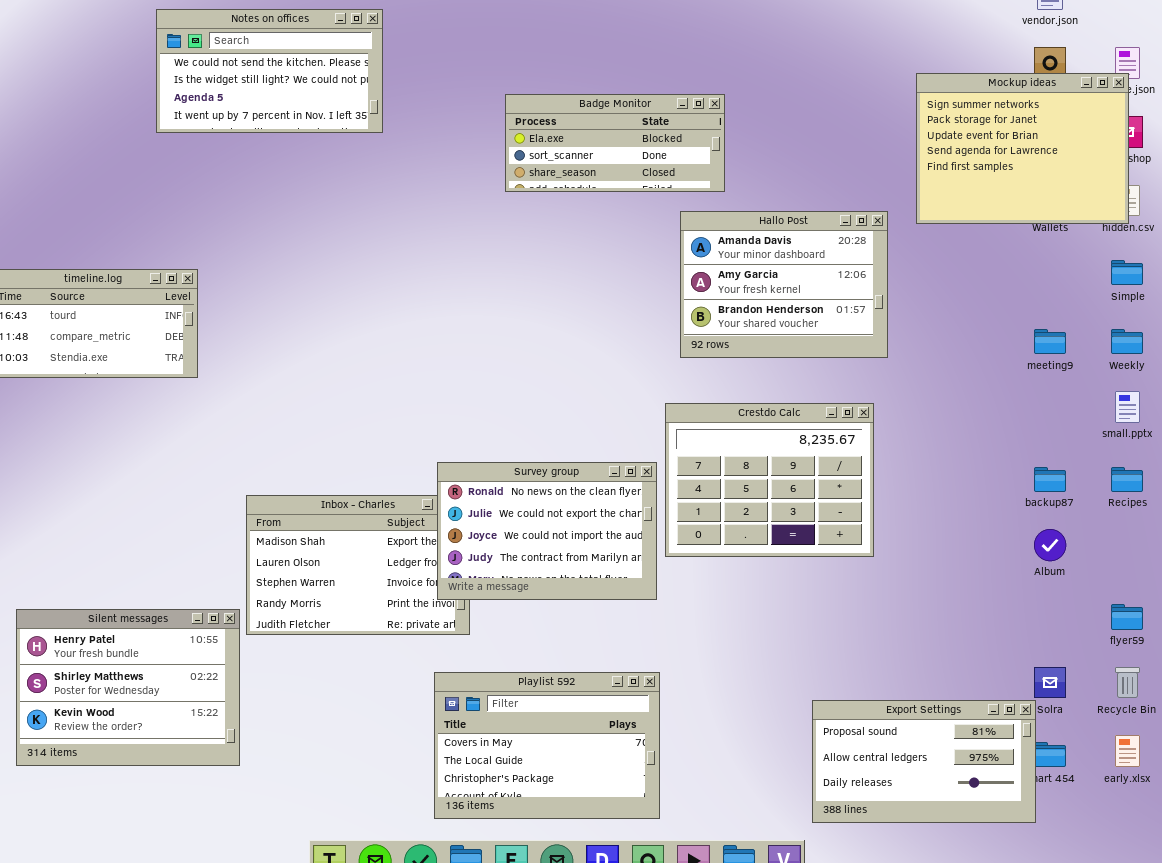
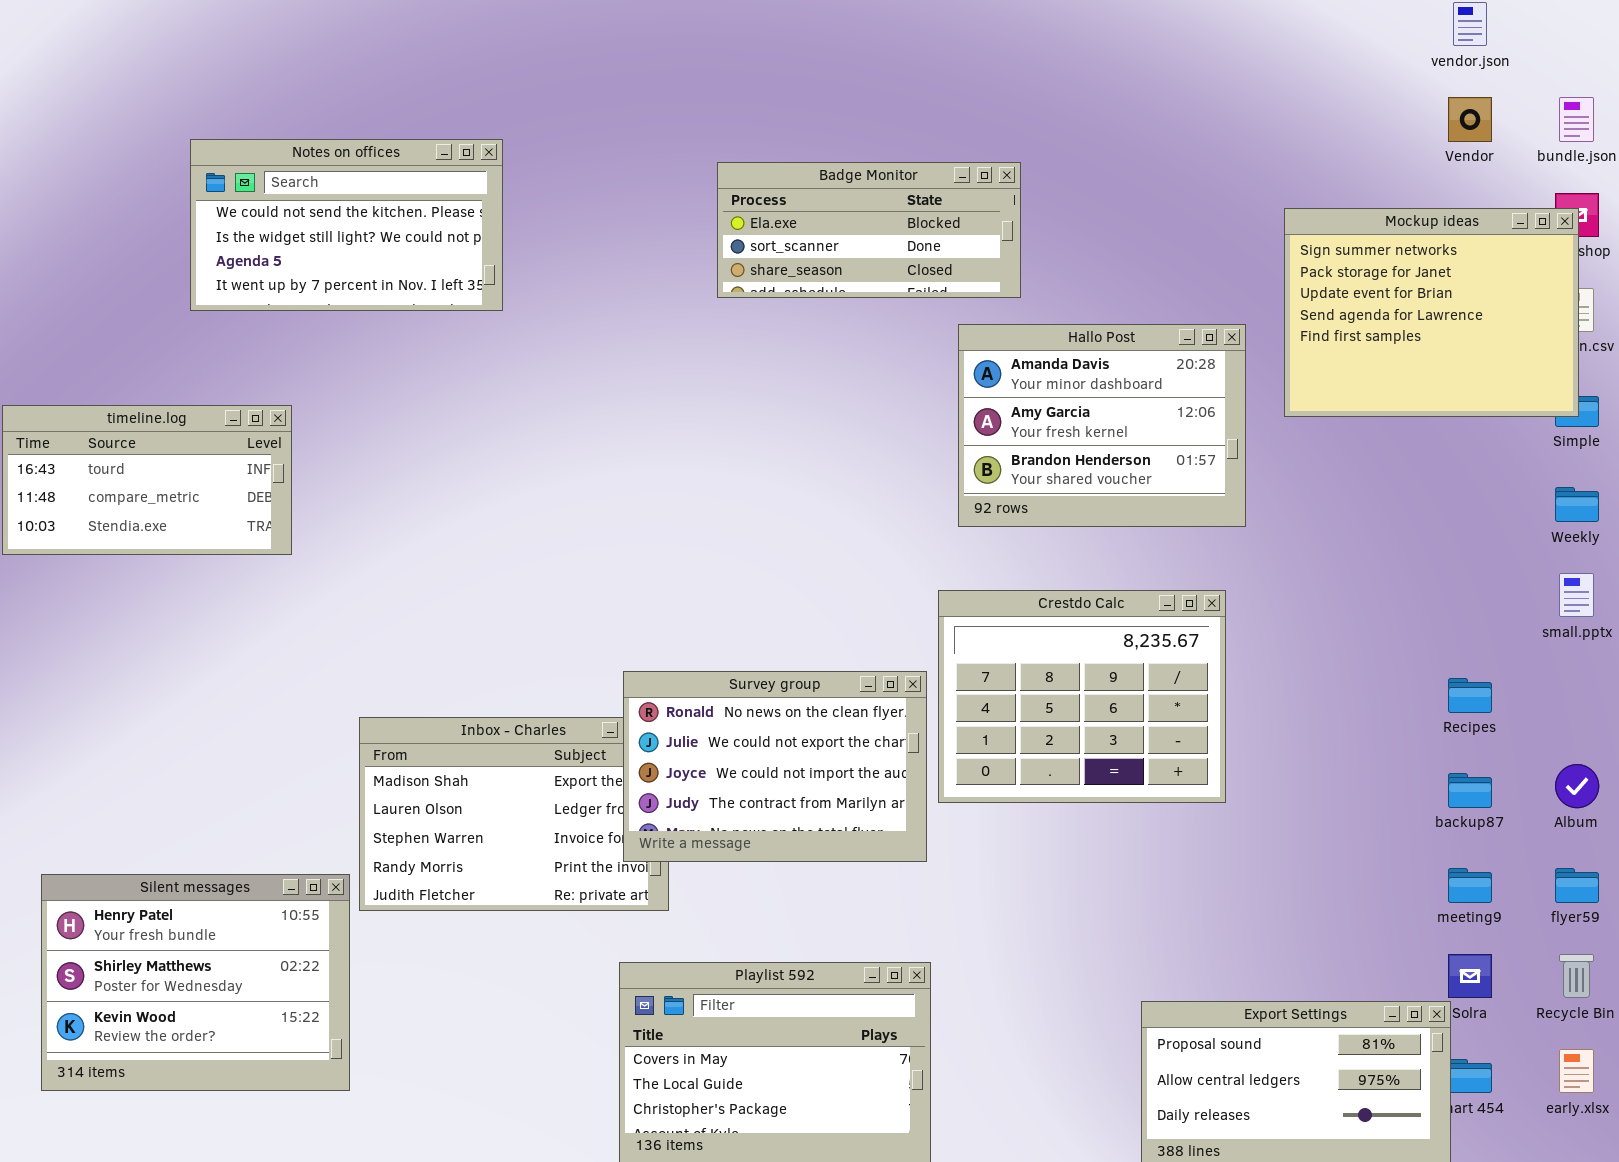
Notes on offices: [156,9,383,133] -> [190,139,503,311], moved
Mockup ideas: [916,73,1129,224] -> [1284,208,1579,417], moved
meeting9: [1034,329,1066,354] -> [1448,868,1492,903], moved
backup87: [1034,467,1066,492] -> [1448,773,1492,808], moved
Recipes: [1111,467,1143,492] -> [1448,678,1492,713], moved
Album: [1034,529,1066,561] -> [1555,764,1599,808], moved

